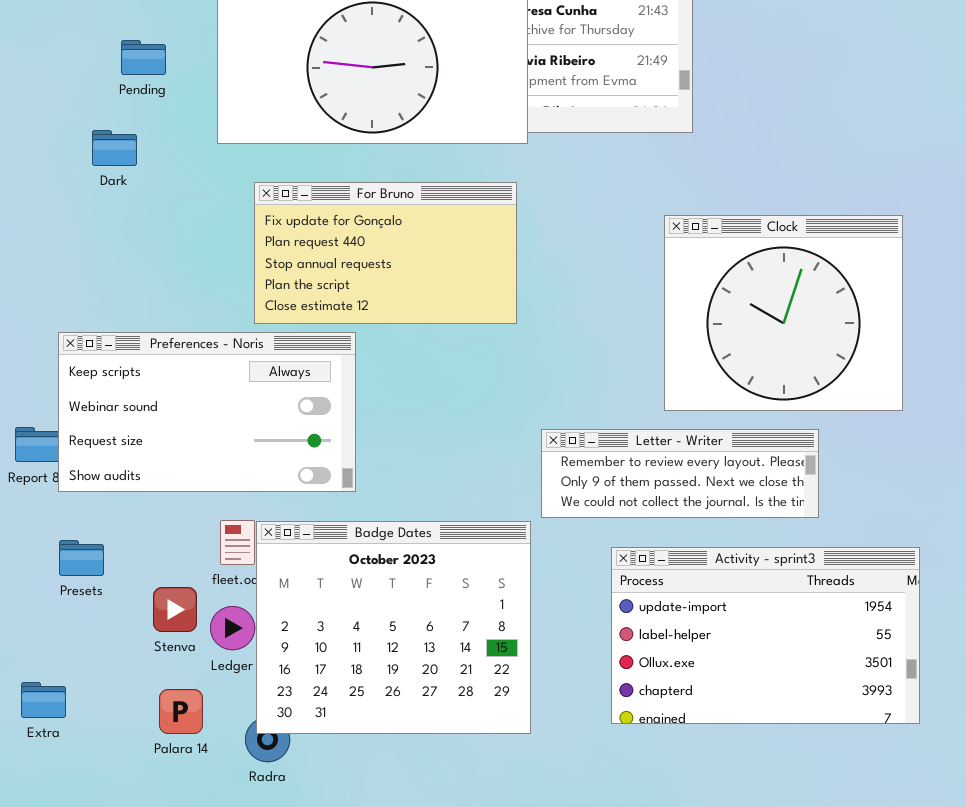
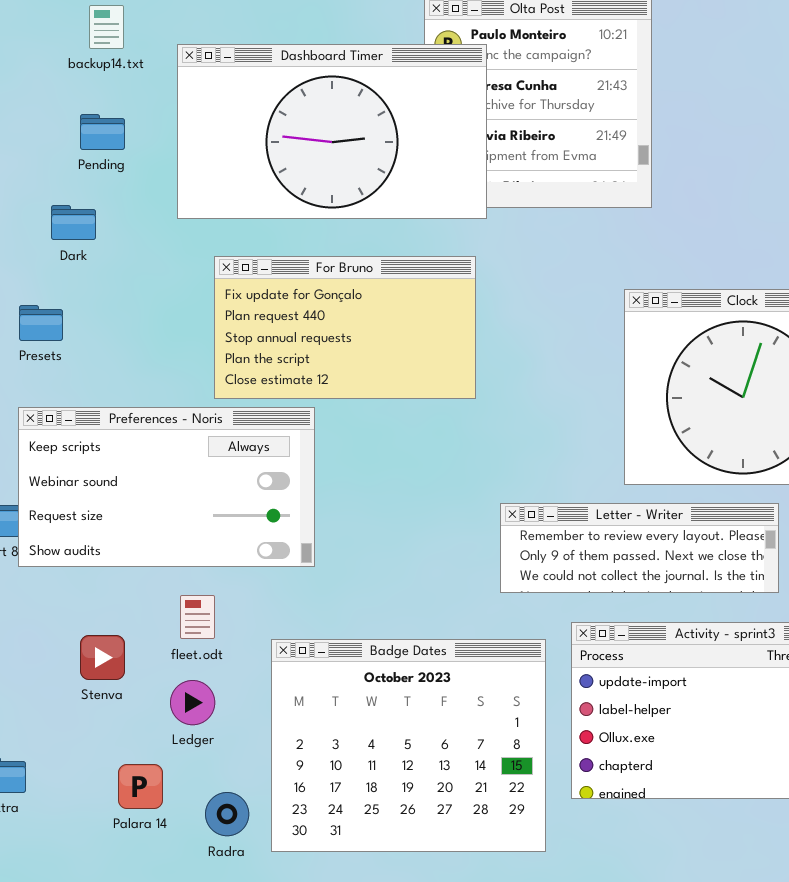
Badge Dates: [256,521,531,734] -> [271,639,546,852], moved
Presets: [59,540,104,576] -> [19,305,63,341], moved
Stenva: [153,587,197,632] -> [80,635,125,680], moved

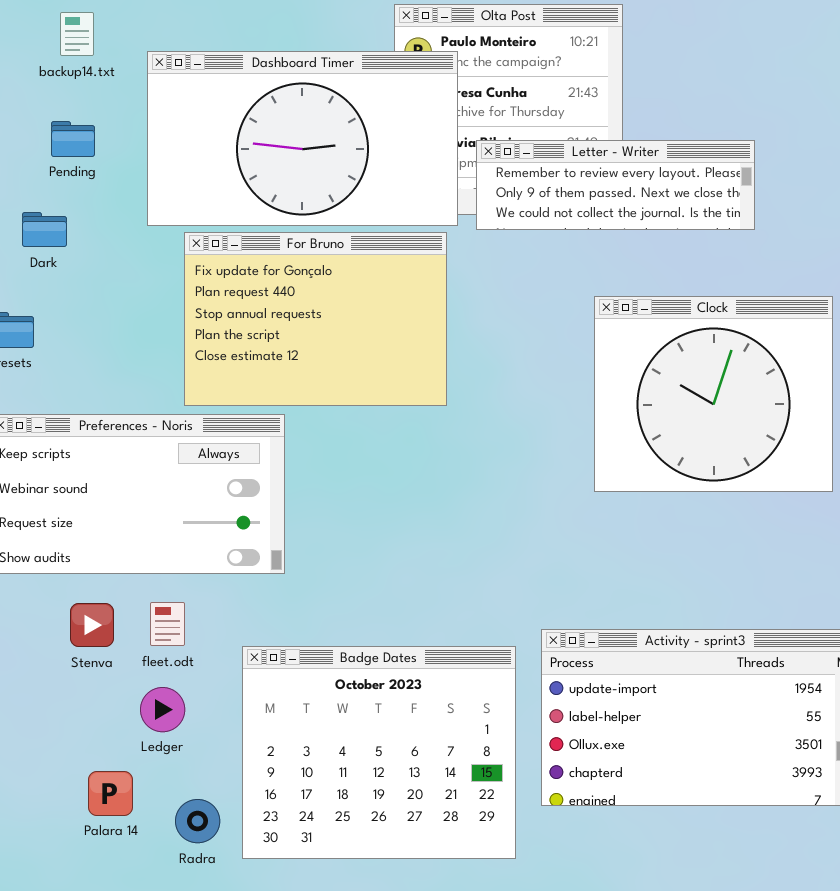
For Bruno: [214,256,476,399] -> [184,232,447,406], resized
Letter - Writer: [500,503,779,593] -> [476,140,755,230], moved
Stenva: [80,635,125,680] -> [70,603,114,647], moved

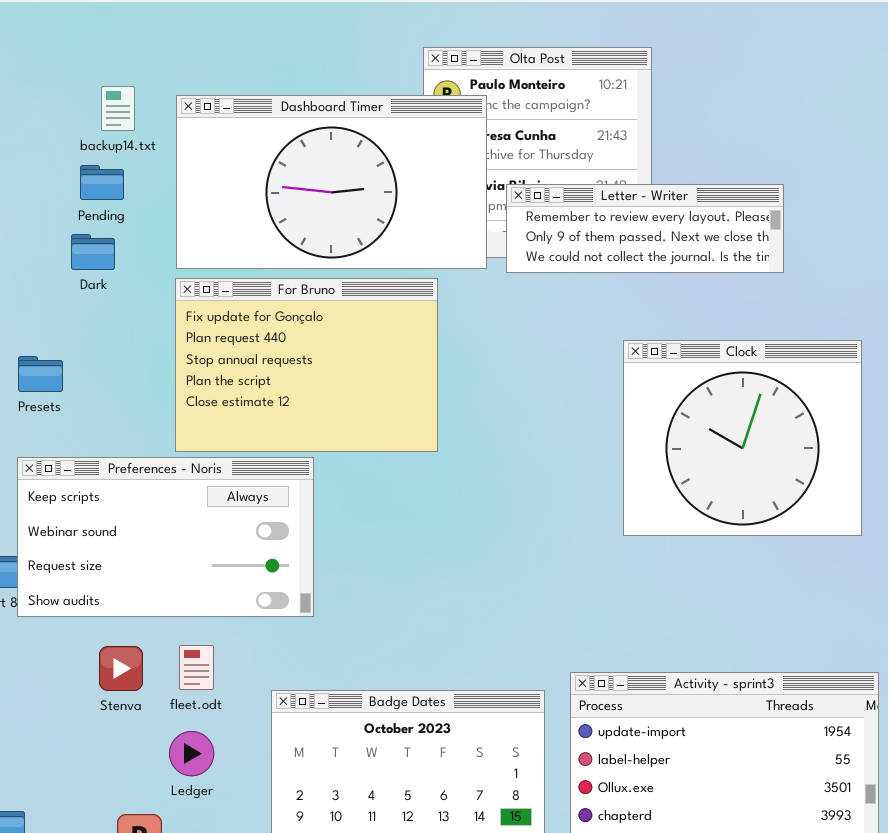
backup14.txt: [60,12,94,56] -> [101,86,135,131], moved
Dark: [22,212,67,247] -> [71,234,115,270], moved
For Bruno: [184,232,447,406] -> [175,278,438,452], moved

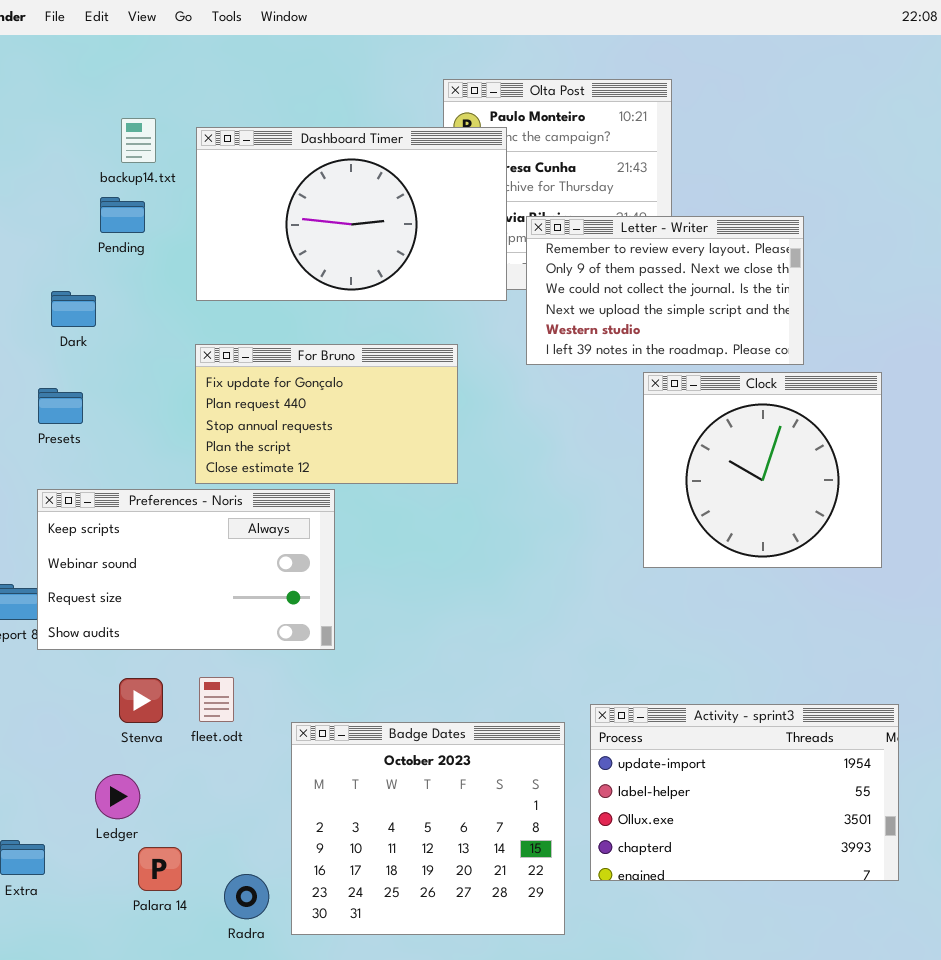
Letter - Writer: [506,184,784,273] -> [526,216,804,365], resized
Dark: [71,234,115,270] -> [51,291,96,327], moved
For Bruno: [175,278,438,452] -> [195,344,458,484], resized
Ledger: [169,731,214,776] -> [95,774,140,819], moved

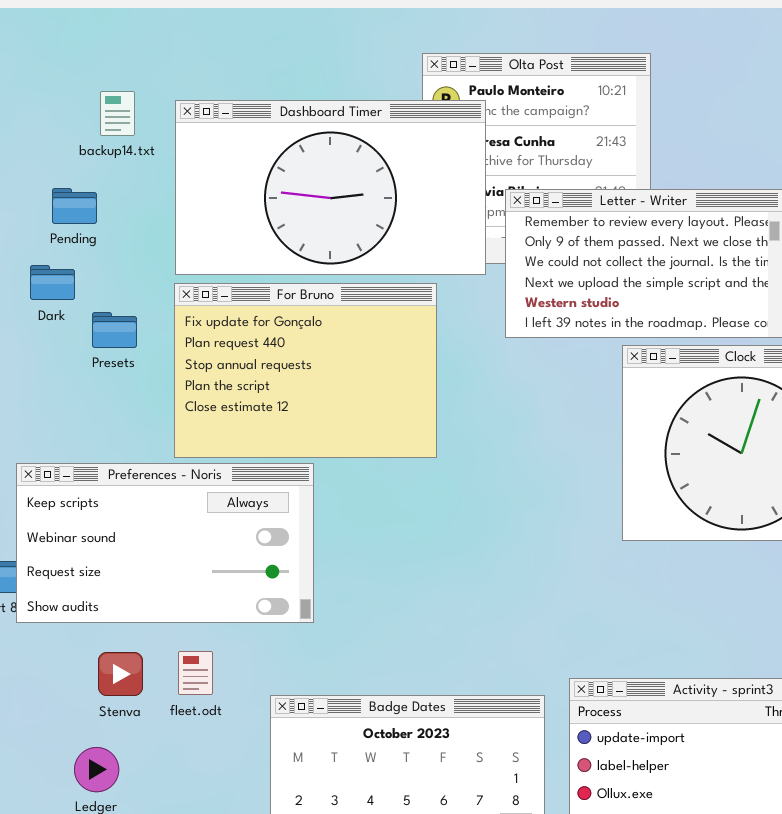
Pending: [100,197,145,233] -> [52,188,97,224], moved
For Bruno: [195,344,458,484] -> [174,283,437,458], resized
Presets: [38,388,83,424] -> [92,312,137,348], moved

